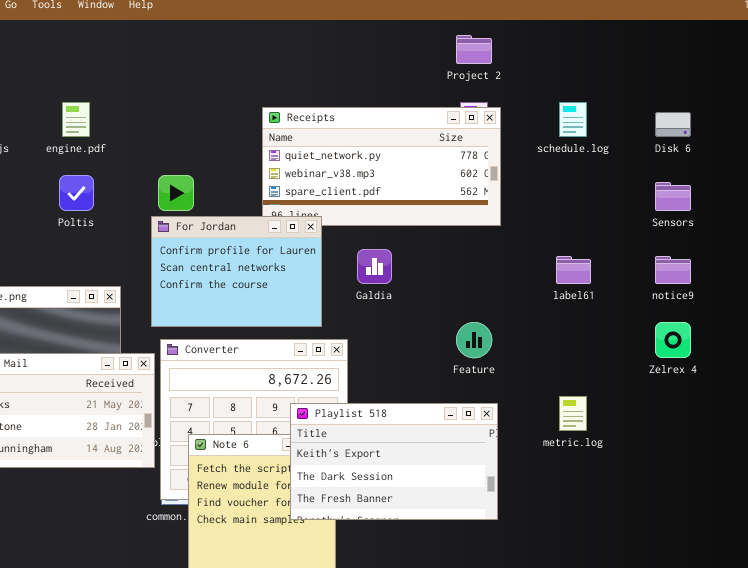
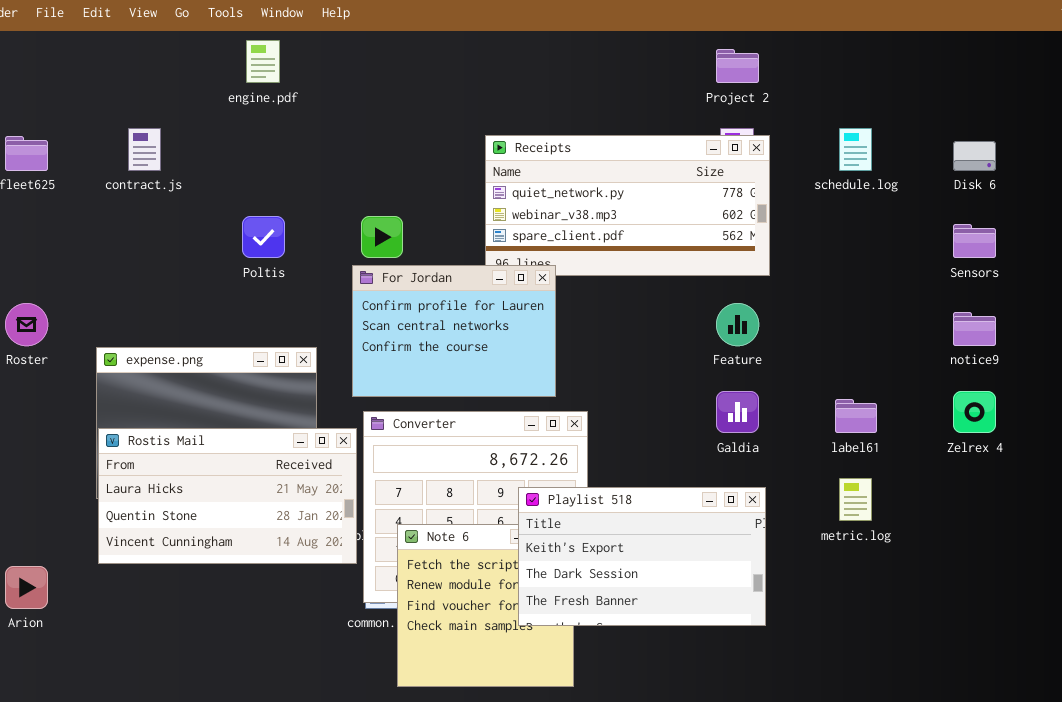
engine.pdf: [62,102,90,137] -> [246,40,280,83], moved
Galdia: [357,249,392,284] -> [716,391,759,433], moved
label61: [556,256,591,284] -> [835,399,877,433], moved
Feature: [456,322,492,358] -> [716,303,759,346], moved

